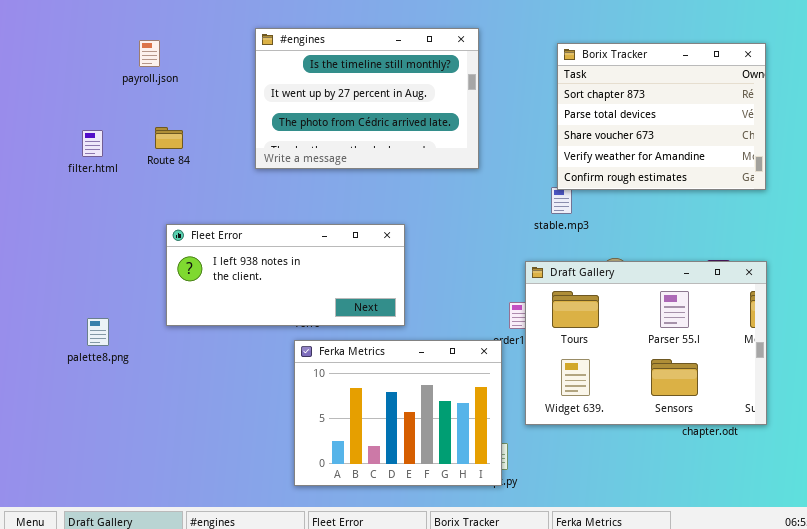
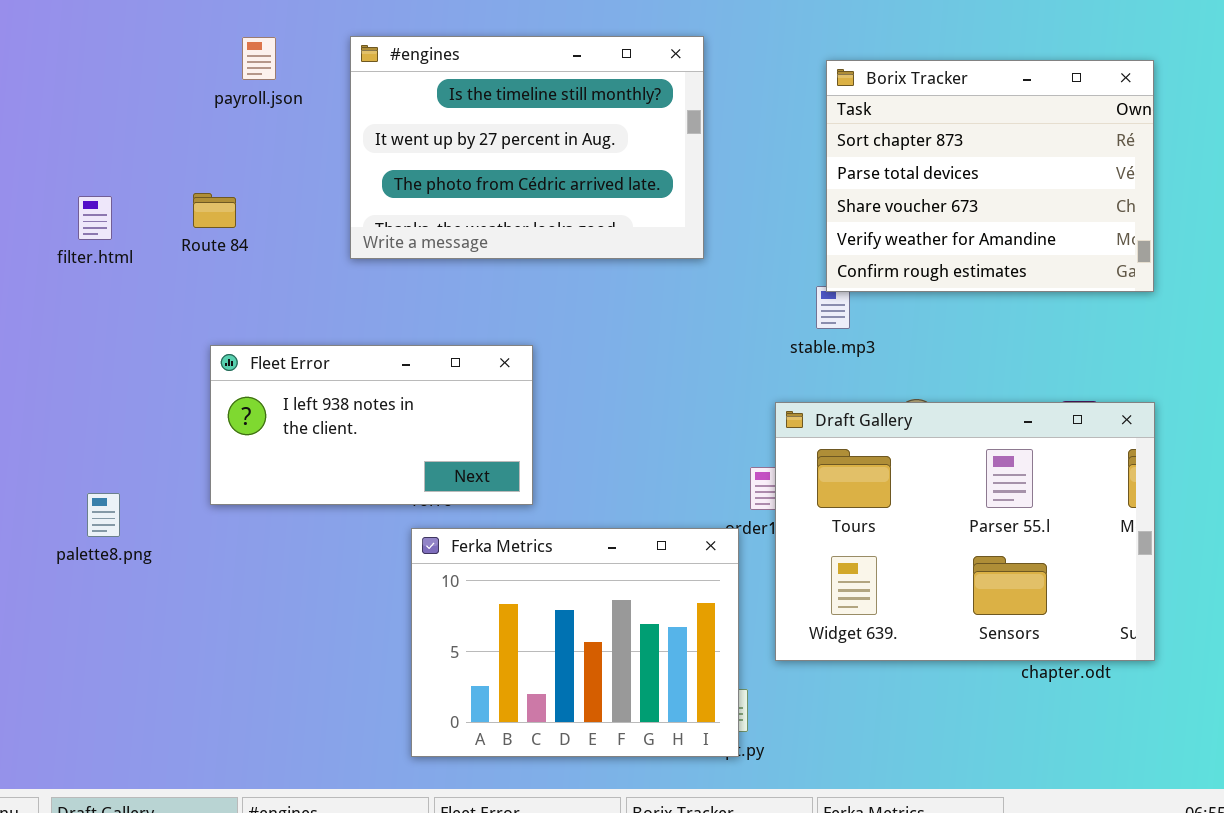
payroll.json: [139,40,160,67] -> [242,37,276,80], moved
Fleet Error: [166,224,405,326] -> [210,345,533,505], resized

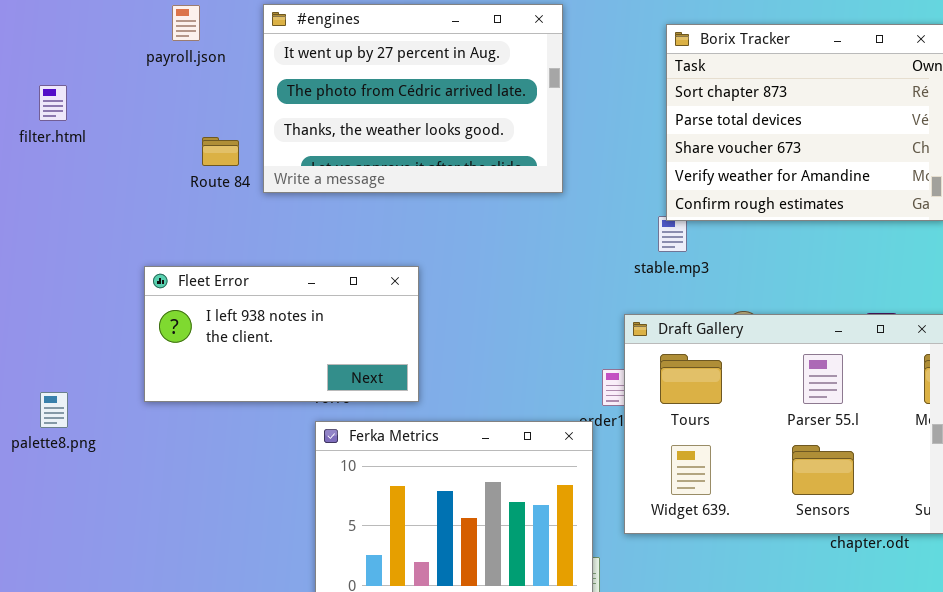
#engines: [350,36,704,259] -> [263,4,563,193], scrolled down 1 row
Route 84: [193,193,236,228] -> [202,137,239,166], moved
filter.html: [78,196,112,240] -> [39,85,67,121], moved

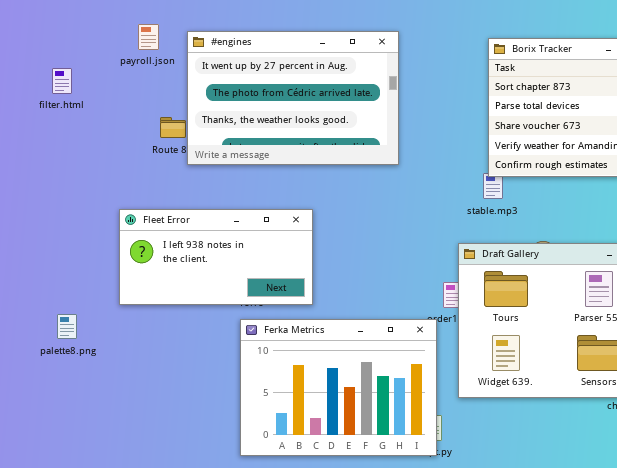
#engines: [263,4,563,193] -> [187,31,399,165], moved
filter.html: [39,85,67,121] -> [52,68,72,94], moved
palette8.png: [40,392,68,428] -> [57,314,77,339], moved

